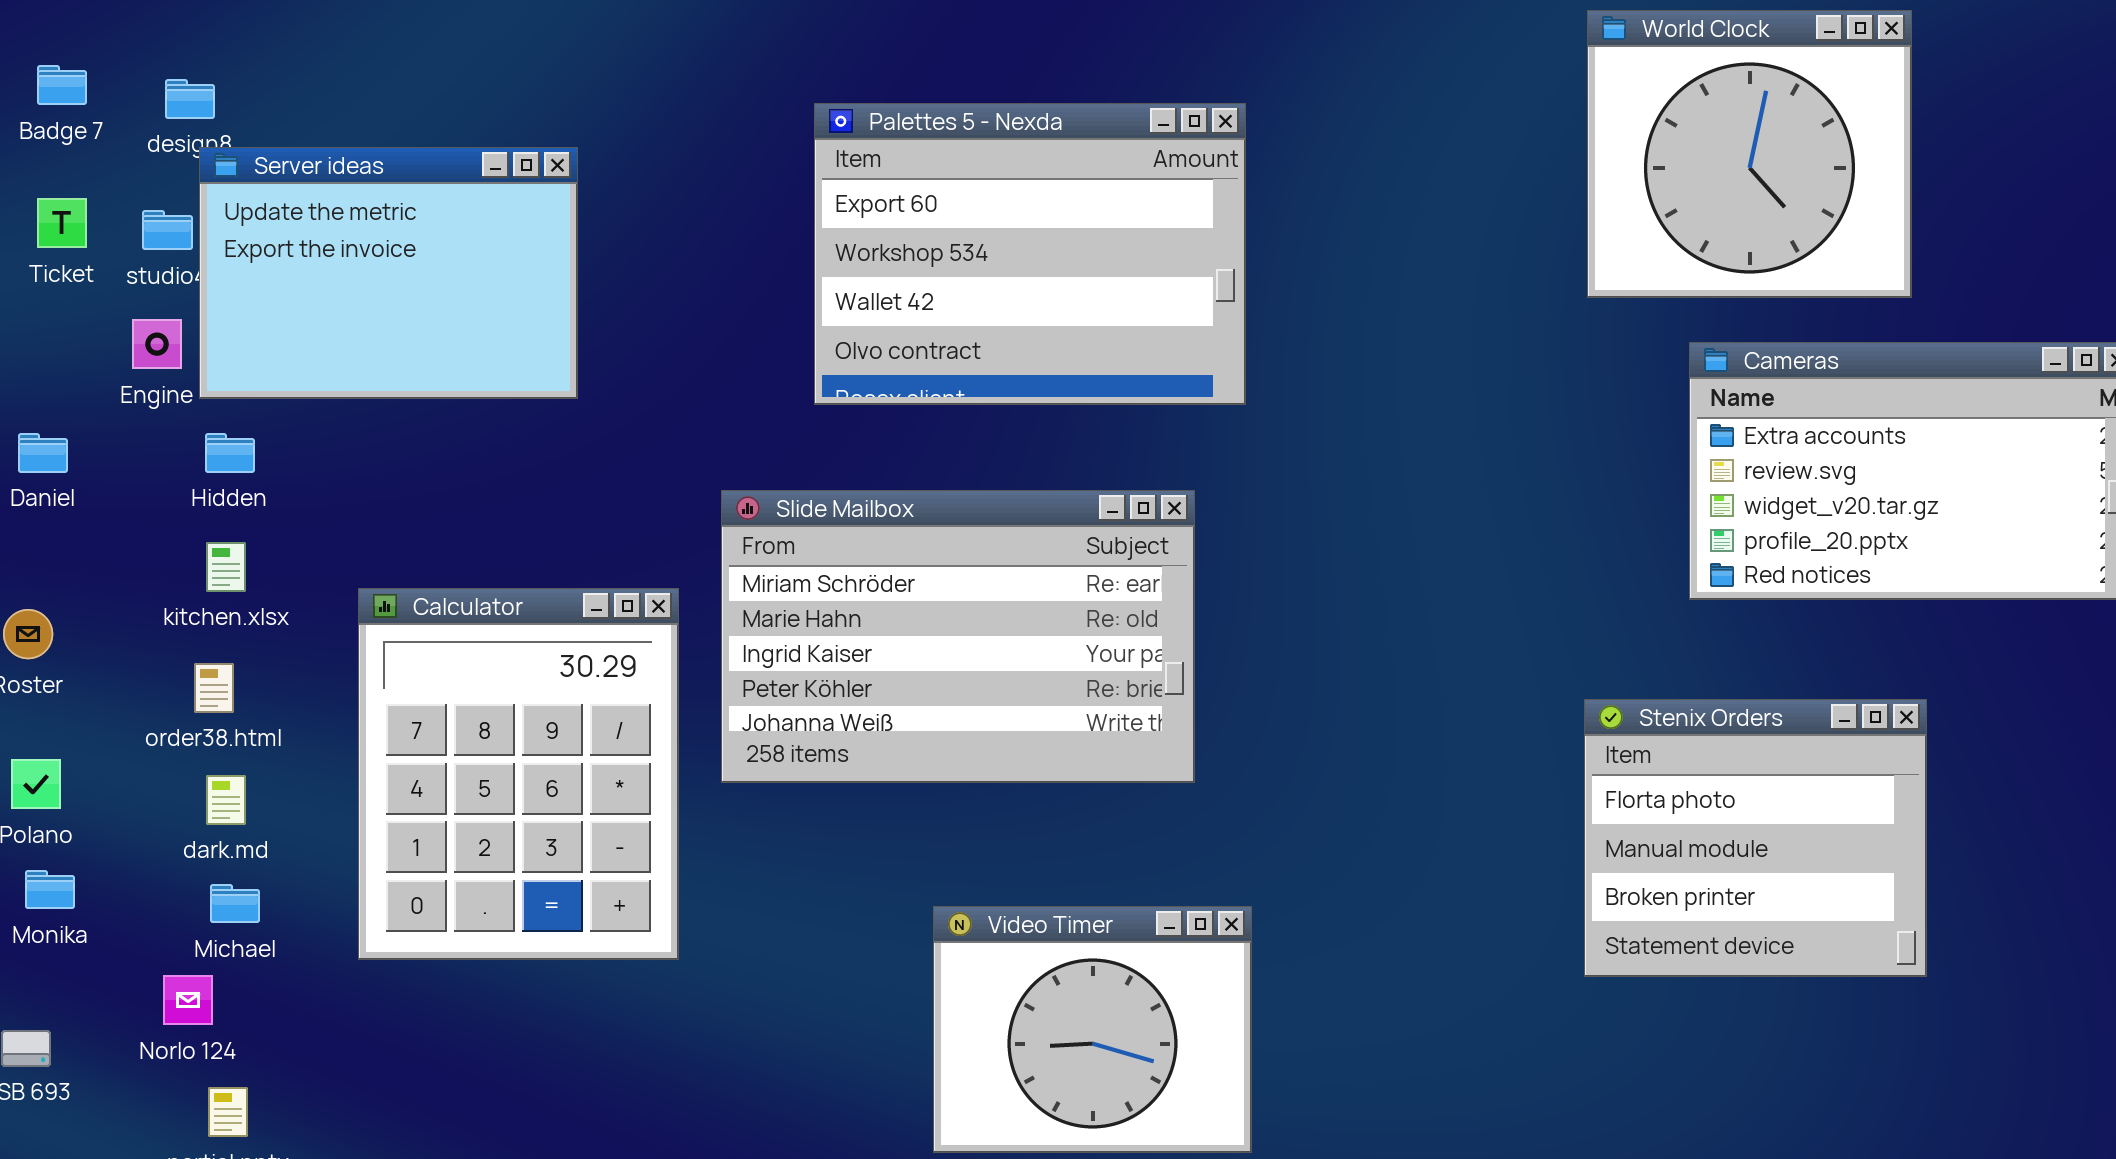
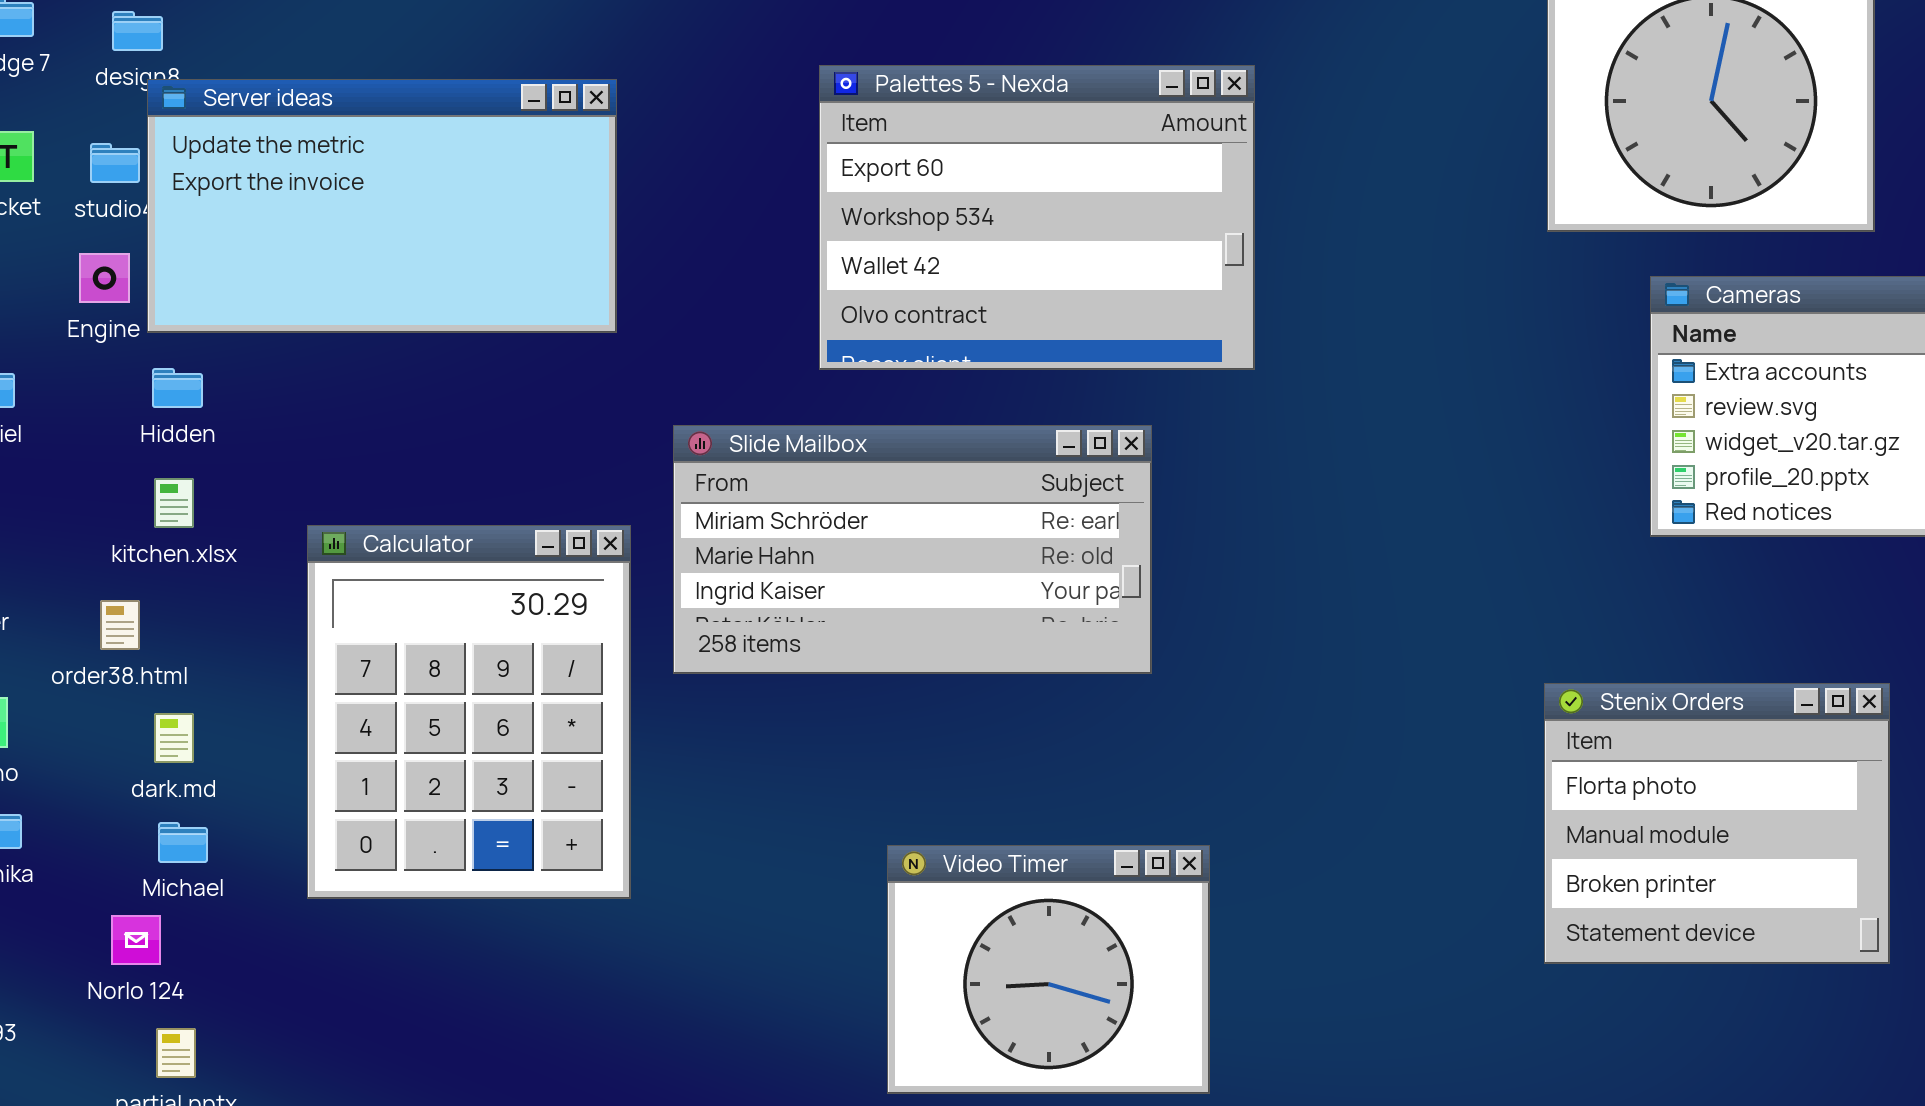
Palettes 5 - Nexda: [814,103,1246,405] -> [819,65,1255,370], moved
Server ideas: [199,147,578,399] -> [147,79,617,333], resized
Slide Mailbox: [721,490,1195,783] -> [673,425,1152,674], resized
order38.html: [194,663,234,713] -> [100,600,140,650], moved
Stenix Orders: [1584,699,1927,977] -> [1544,683,1890,964], moved

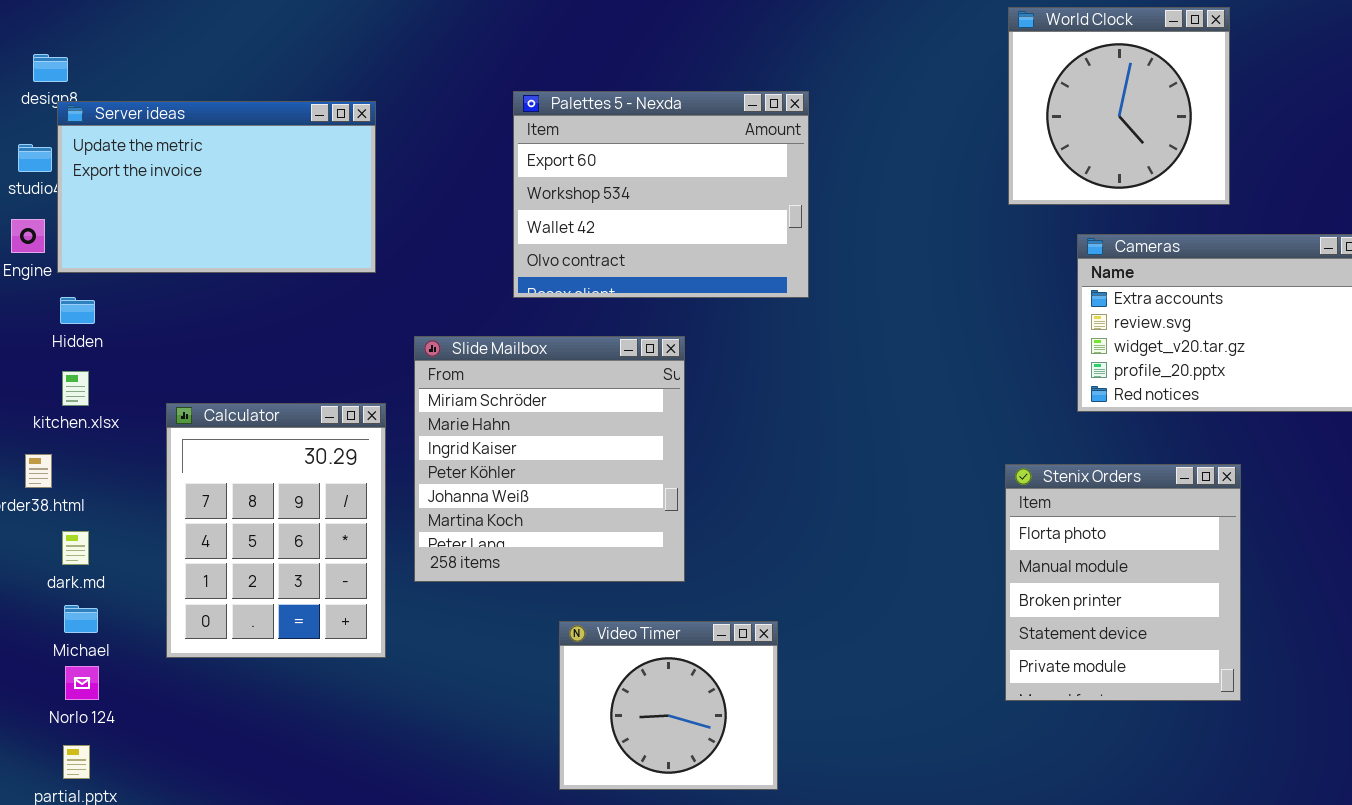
Slide Mailbox: [673,425,1152,674] -> [414,336,685,582], resized
Stenix Orders: [1544,683,1890,964] -> [1005,464,1241,701], resized
Norlo 124: [111,915,161,965] -> [65,666,99,700], moved

